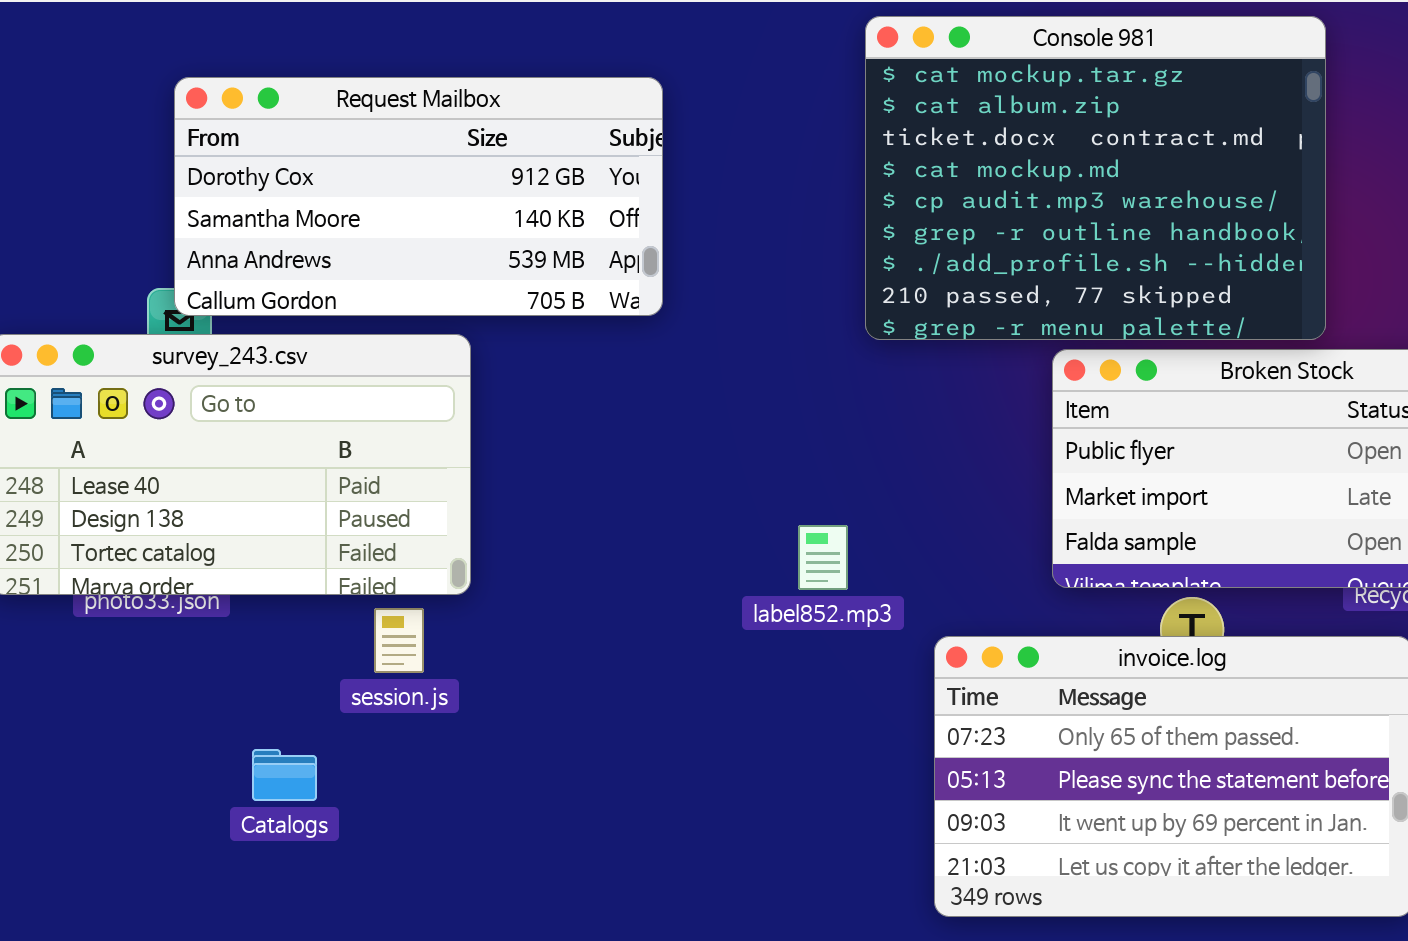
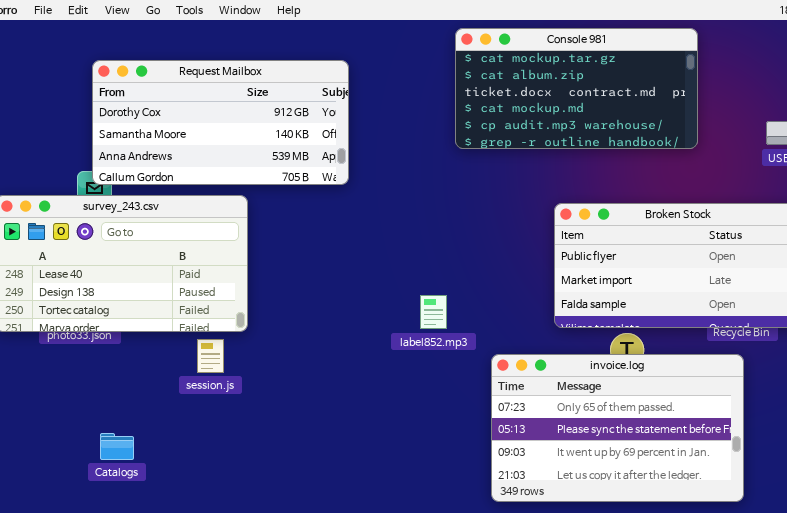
Console 981: [865,16,1326,340] -> [455,28,698,149], resized
Catalogs: [252,749,317,801] -> [100,433,134,460], moved

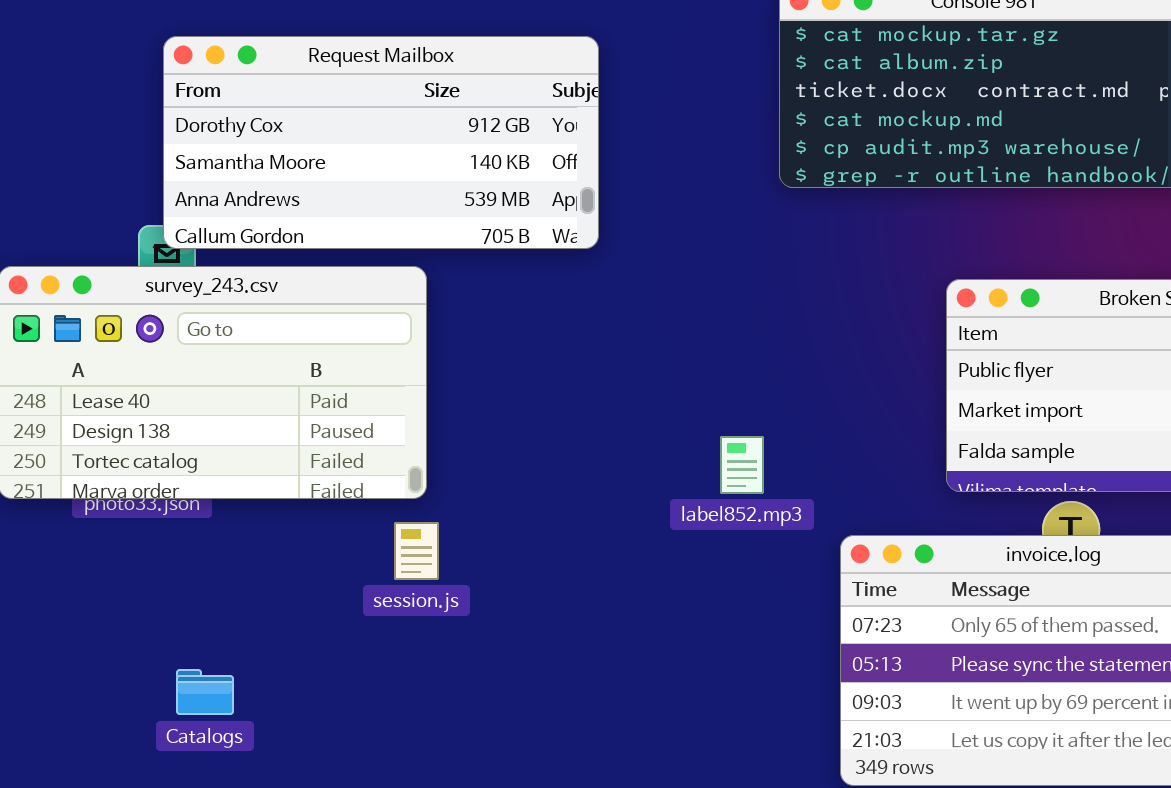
session.js: [197,339,224,373] -> [394,522,439,580], moved

